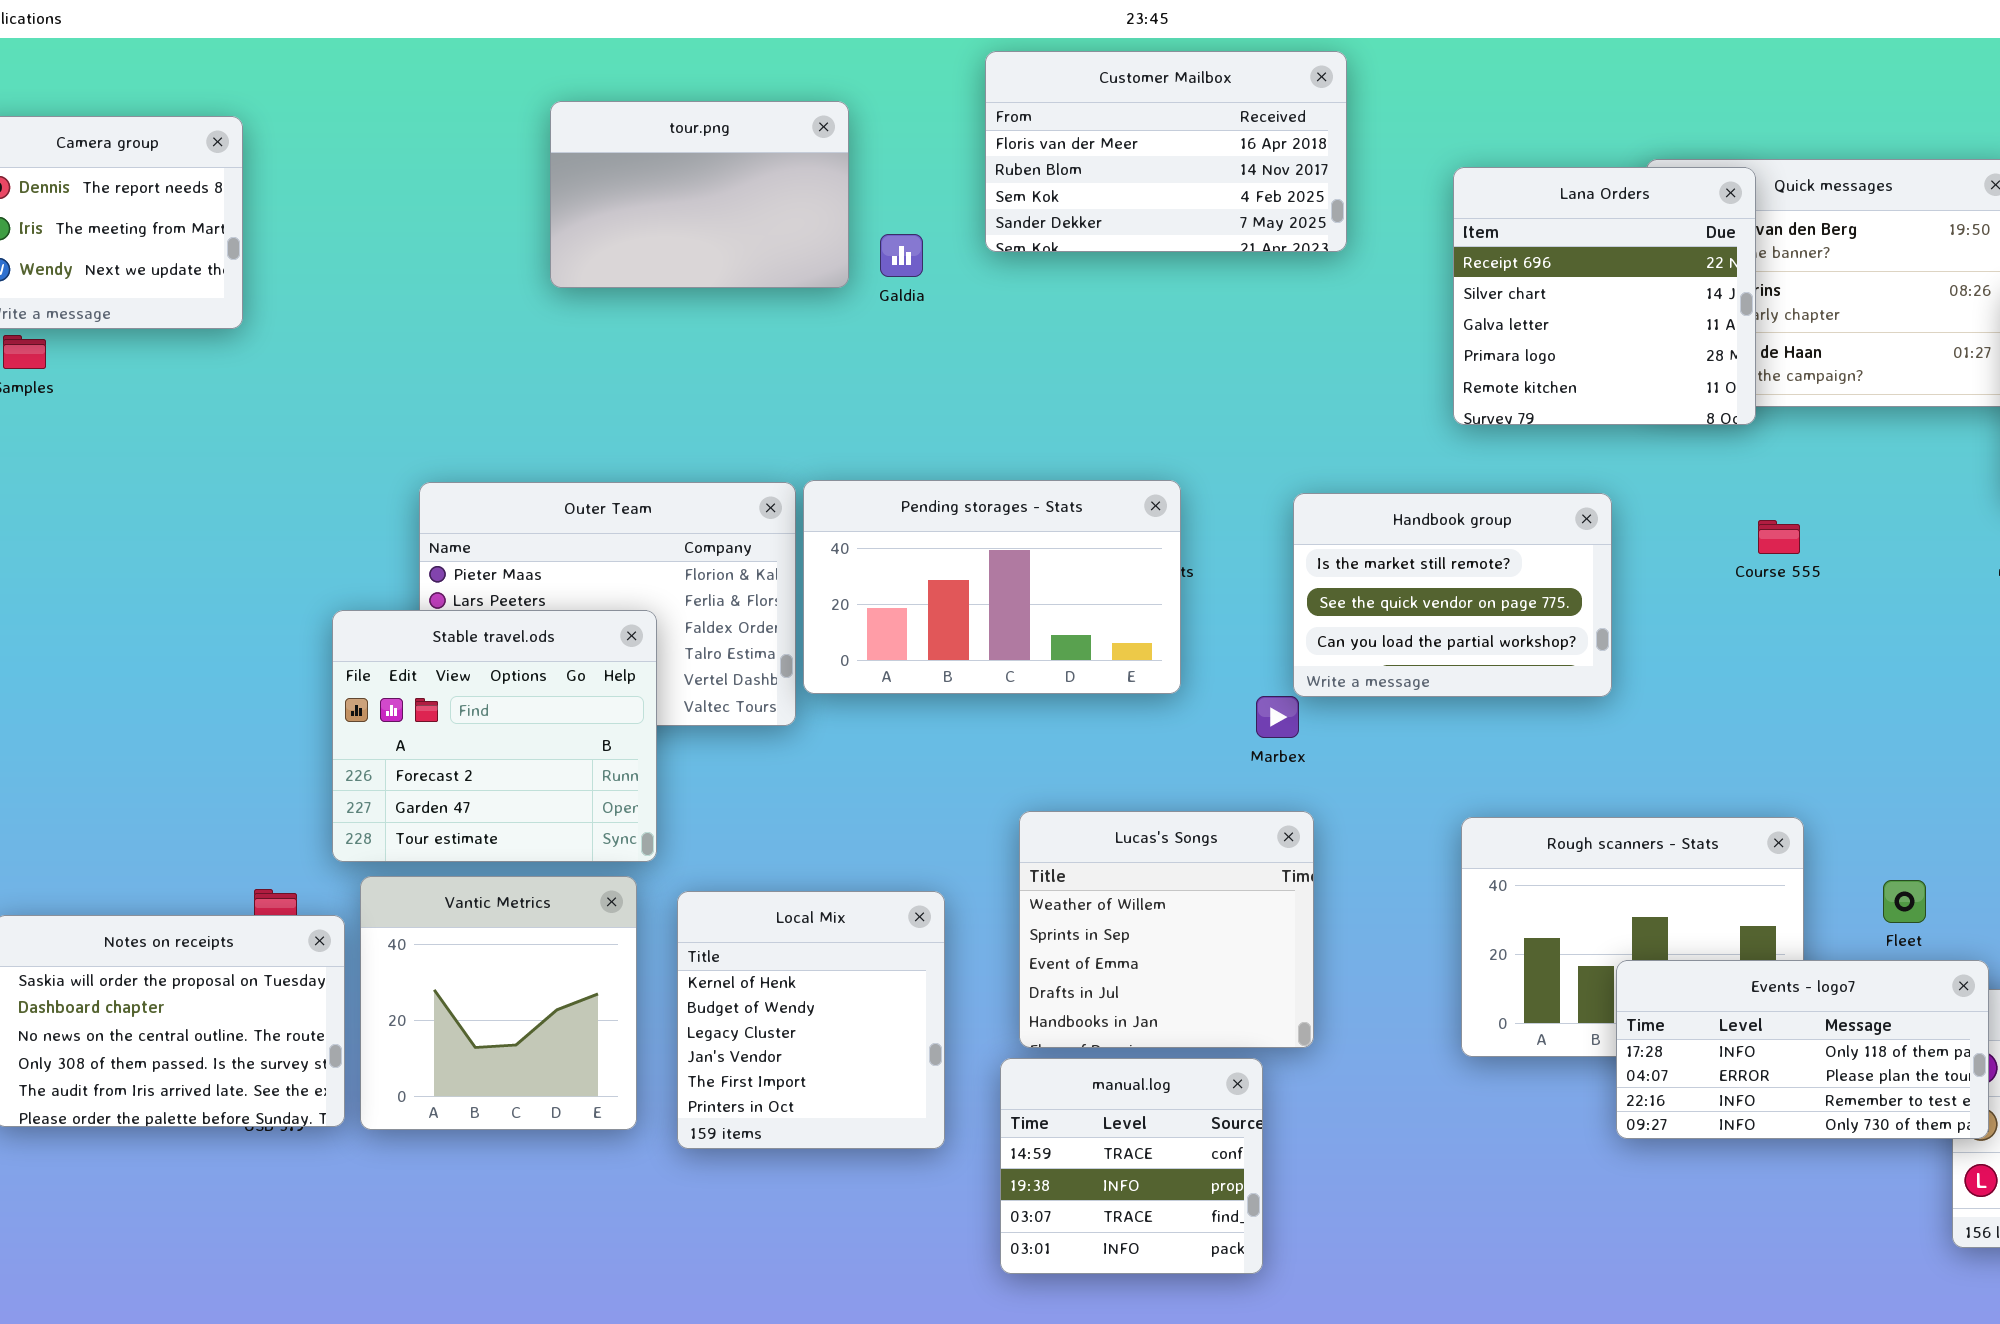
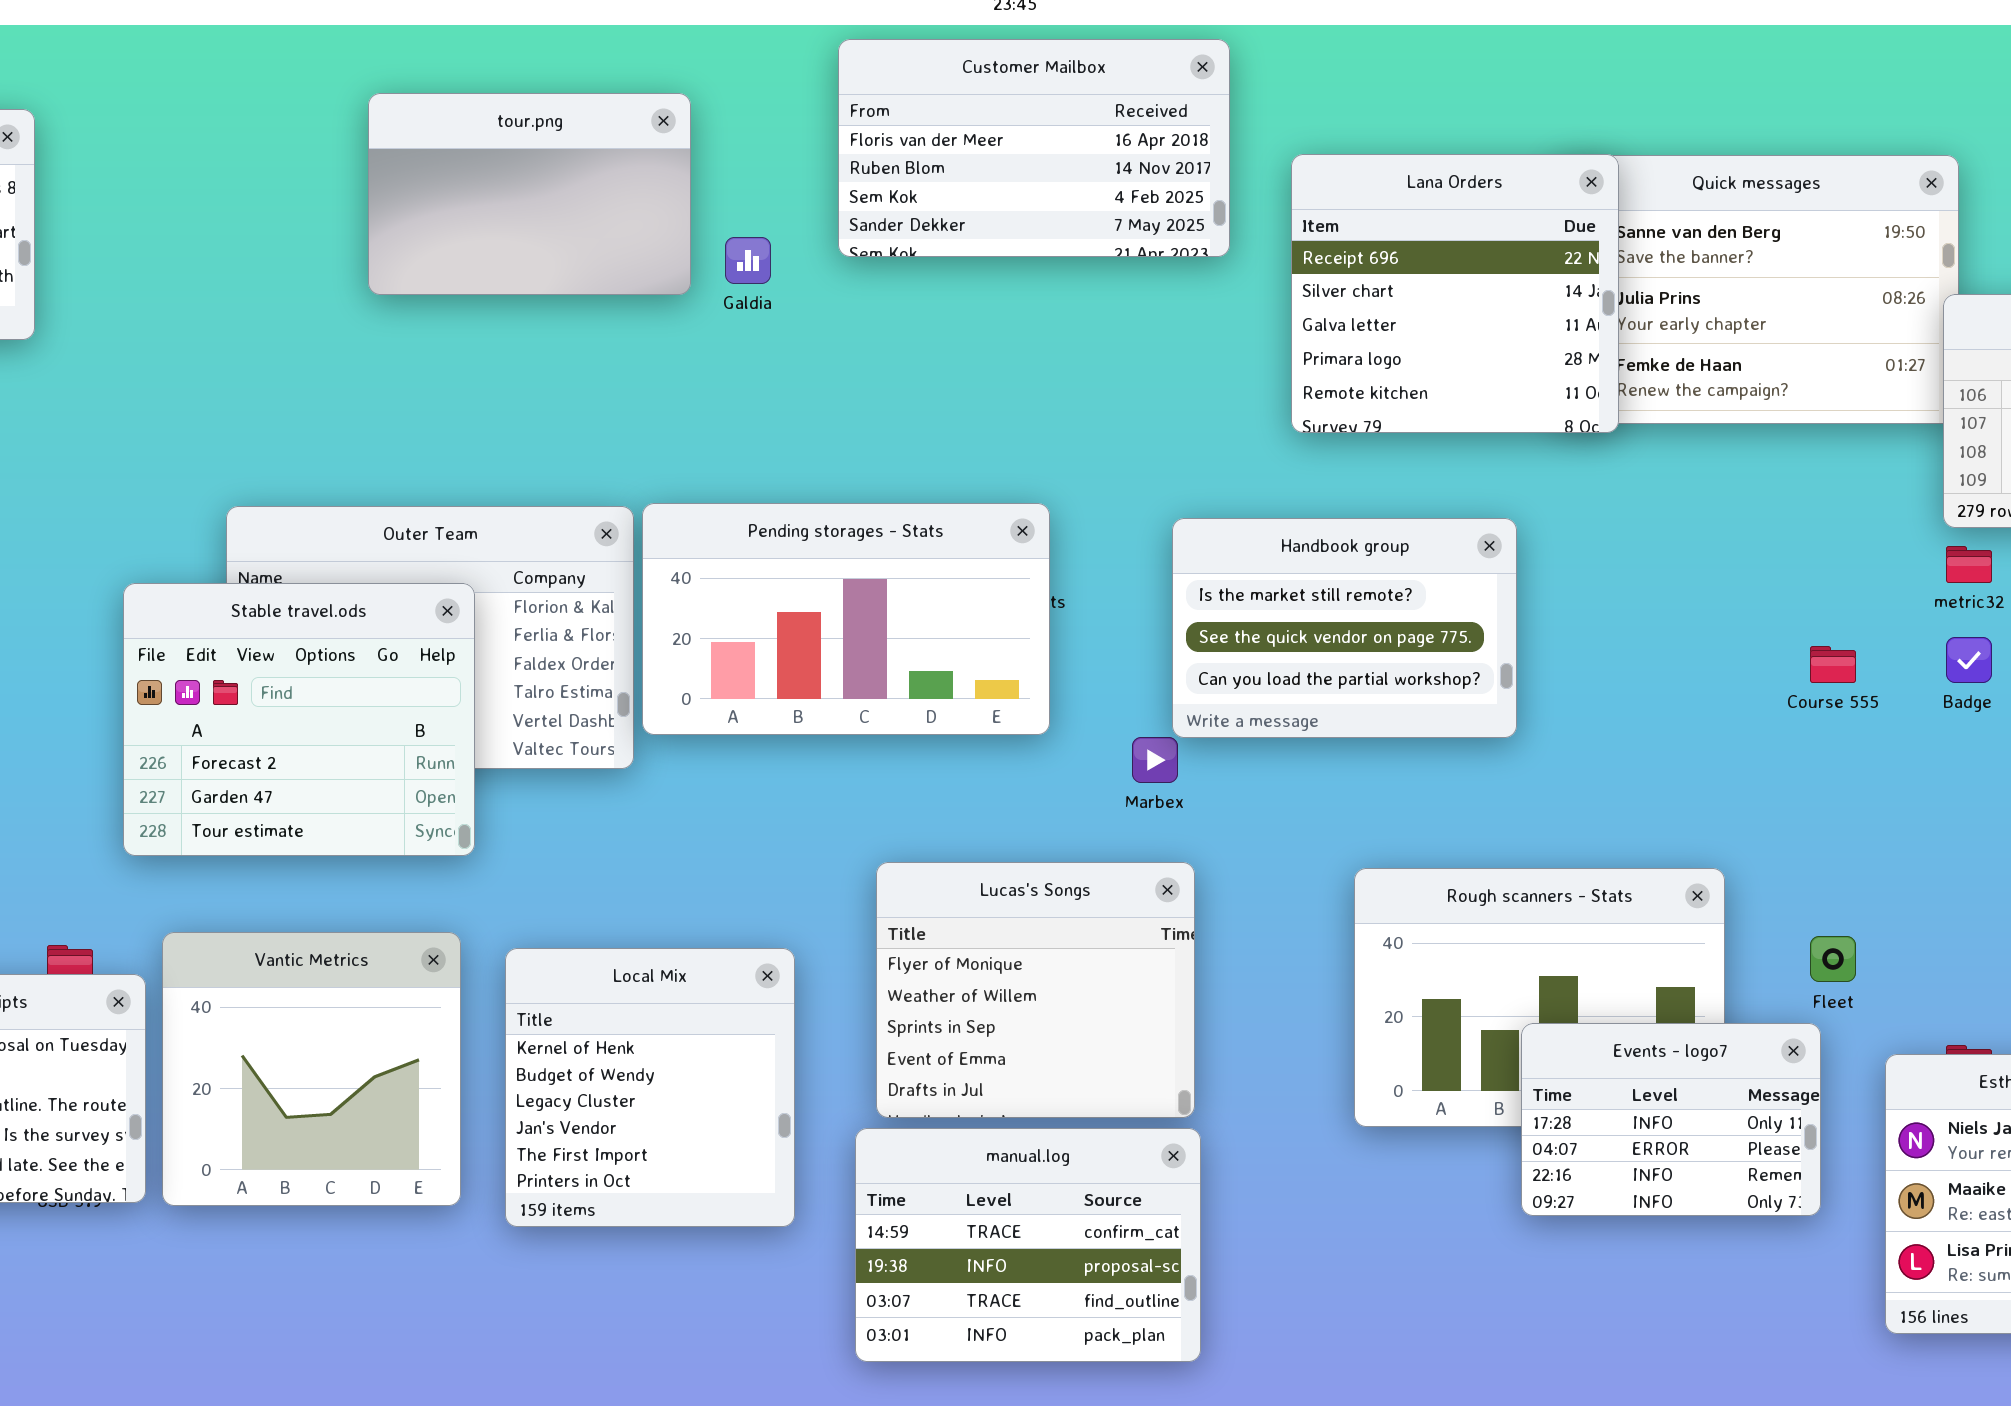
Lana Orders: [1453,167,1756,425] -> [1291,154,1619,433], moved
Course 555: [1758,520,1800,554] -> [1810,646,1856,683], moved
Stable travel.ods: [332,610,657,862] -> [123,583,475,856], moved
Lucas's Songs: [1019,811,1314,1048] -> [876,862,1195,1118], scrolled up 1 row
Events - logo7: [1616,960,1989,1139] -> [1521,1023,1821,1216], resized
manual.log: [1000,1058,1263,1274] -> [855,1128,1201,1362], resized

